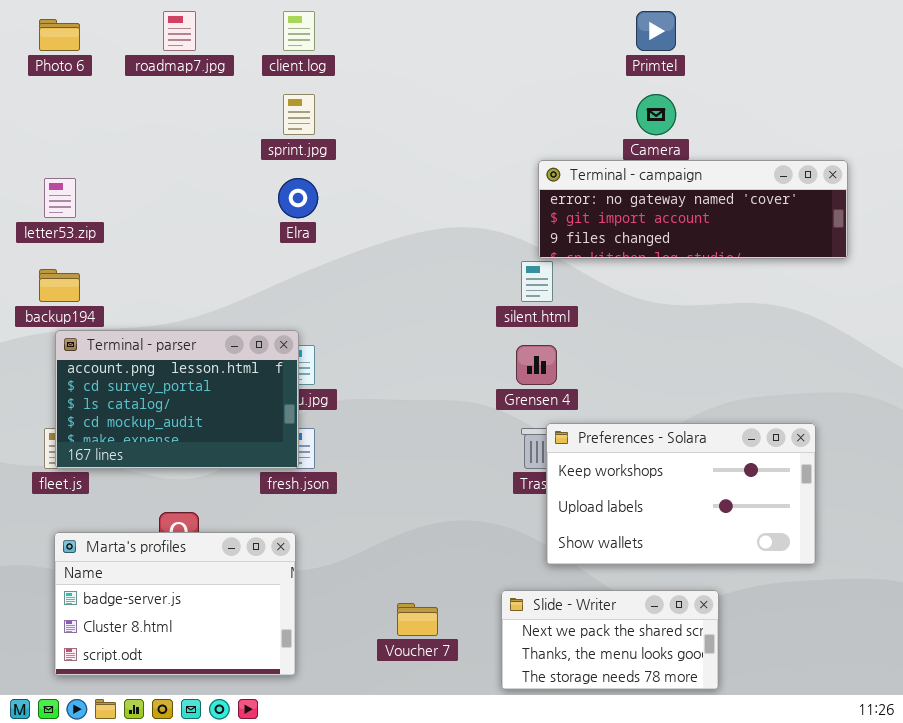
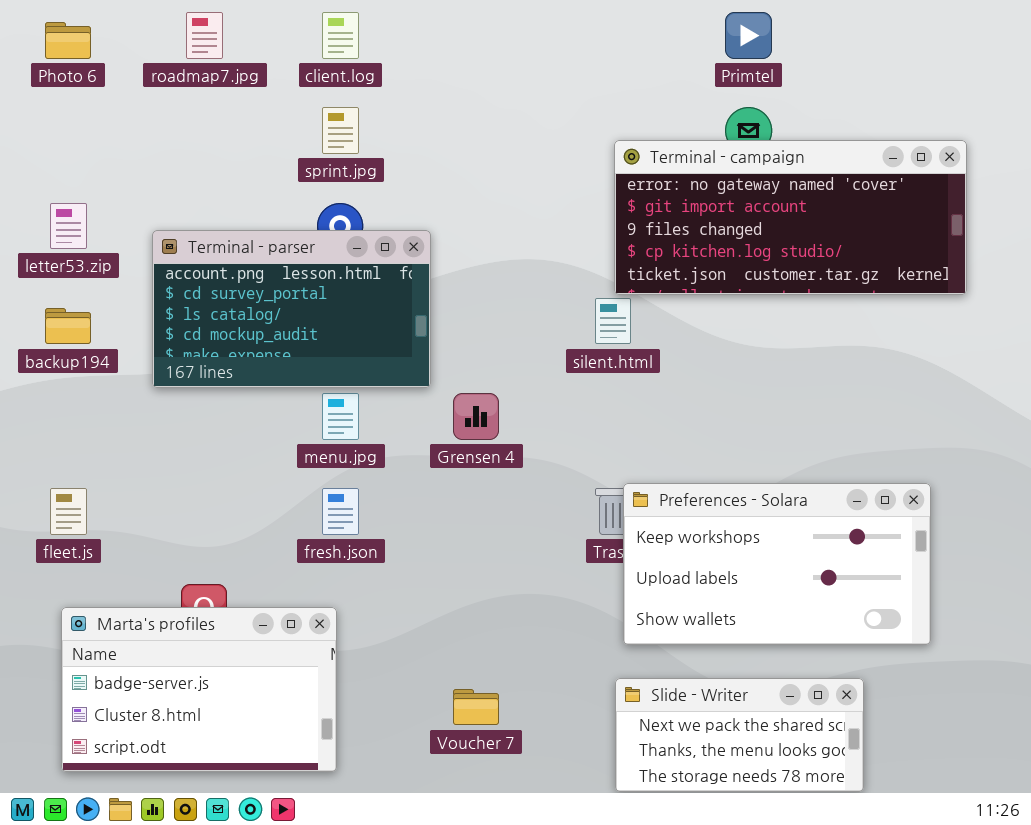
Terminal - campaign: [538,160,848,259] -> [614,140,967,295], resized
Terminal - parser: [55,330,299,469] -> [152,230,431,388], moved
Grensen 4: [516,345,557,385] -> [453,393,499,440], moved
Slide - Writer: [501,590,719,690] -> [615,678,864,792], moved

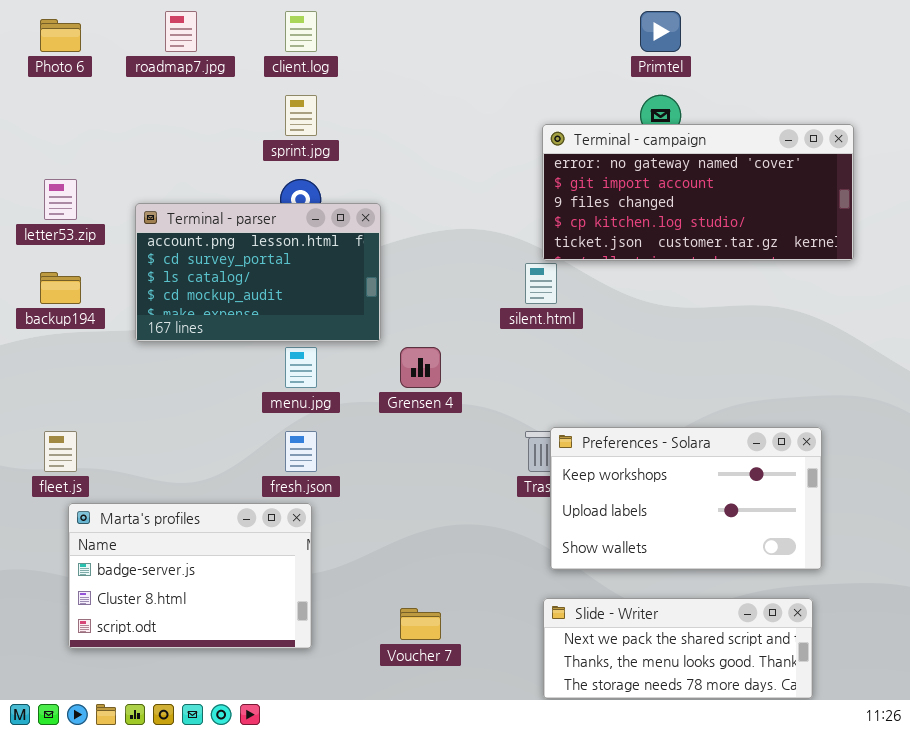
Marta's profiles: [61,607,337,772] -> [68,503,312,649], moved
Slide - Writer: [615,678,864,792] -> [543,598,813,699], resized

